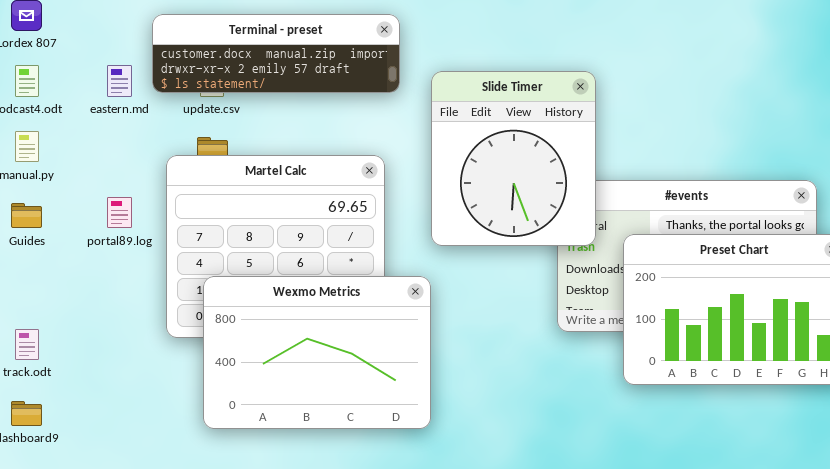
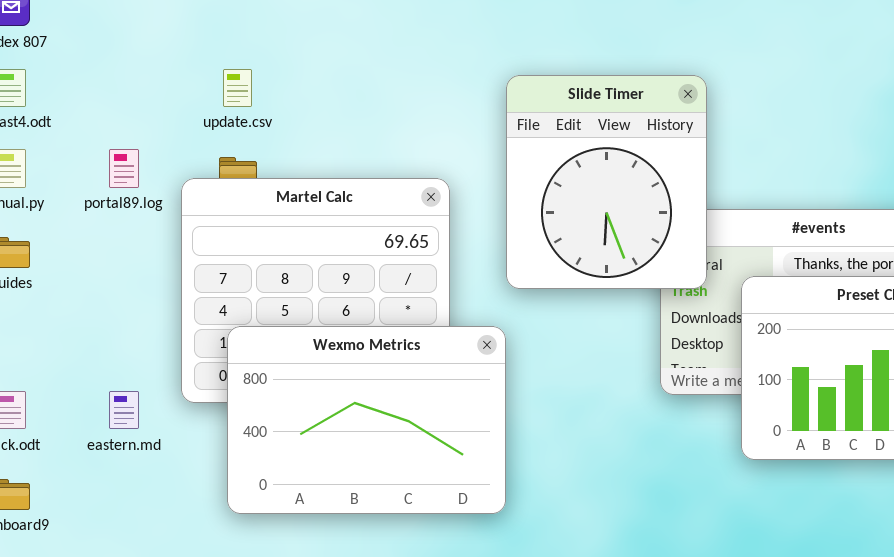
Terminal - preset: [152,14,400,93] -> none, closed
eastern.md: [107,65,132,97] -> [109,391,139,429], moved
portal89.log: [107,197,132,228] -> [109,149,139,188], moved

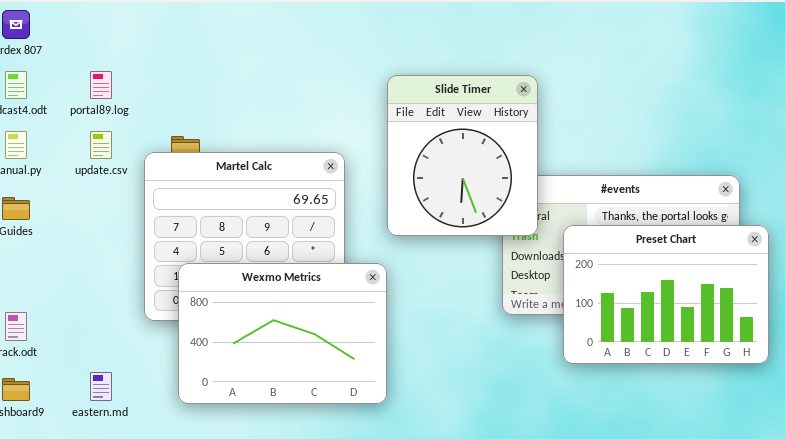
update.csv: [223,69,252,107] -> [90,131,112,159], moved
portal89.log: [109,149,139,188] -> [90,71,112,99], moved
eastern.md: [109,391,139,429] -> [90,372,112,401], moved

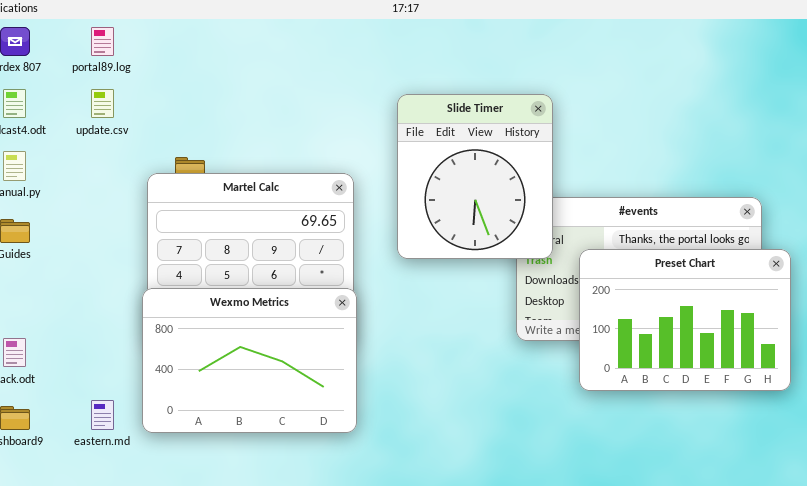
portal89.log: [90,71,112,99] -> [91,27,114,56], moved
update.csv: [90,131,112,159] -> [91,89,114,118], moved
Wexmo Metrics: [178,263,387,404] -> [142,288,357,433], moved

